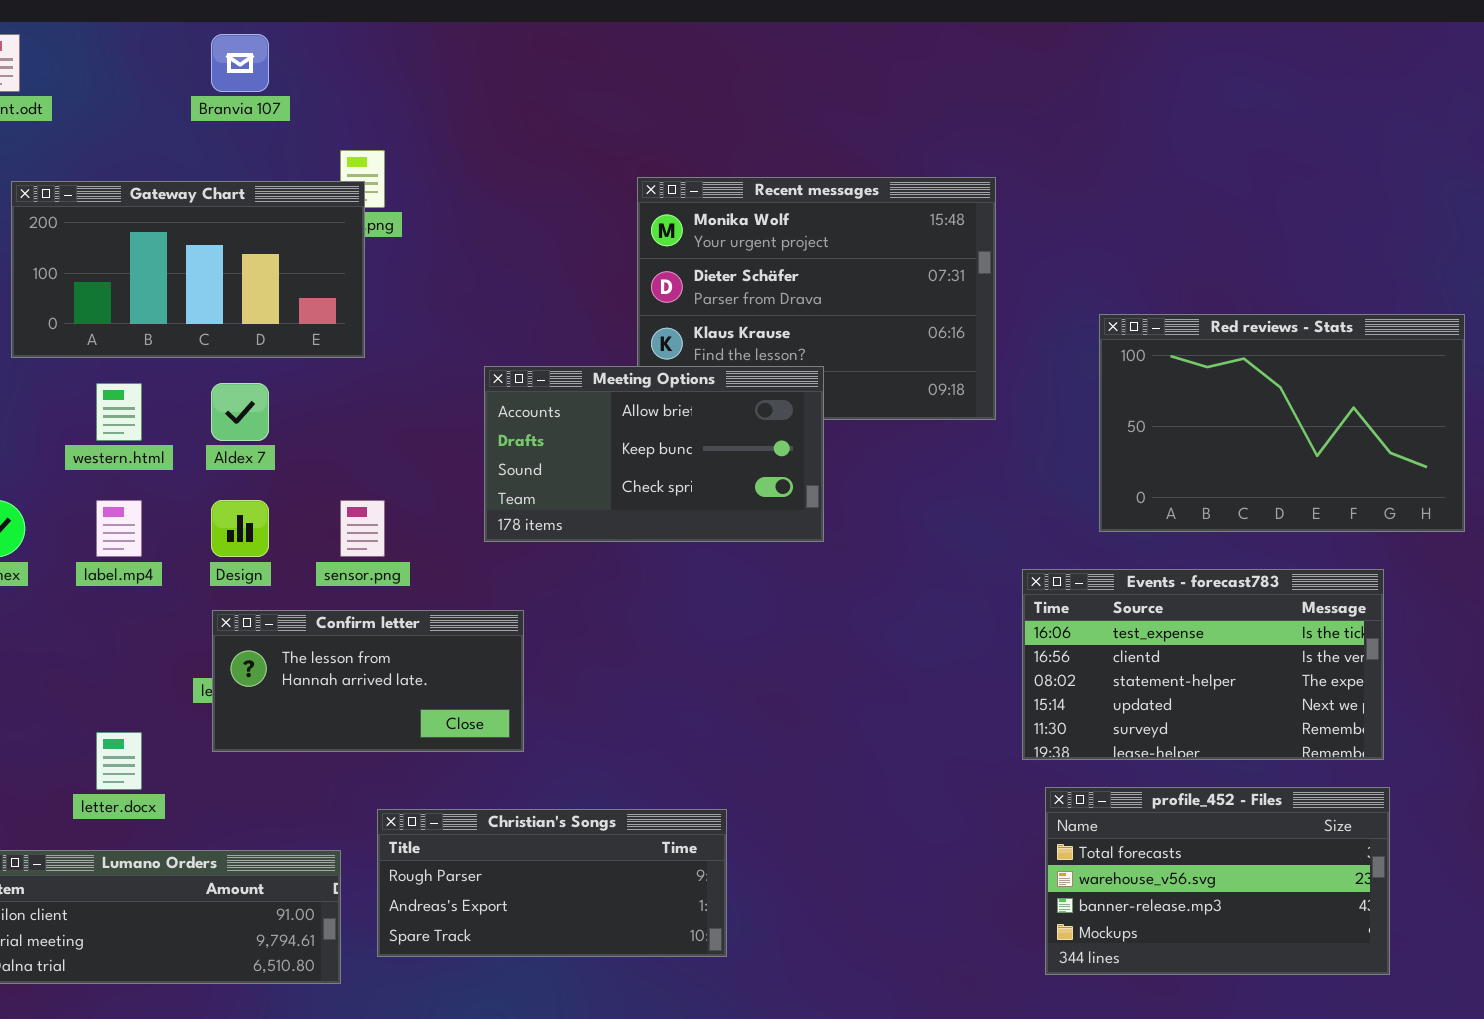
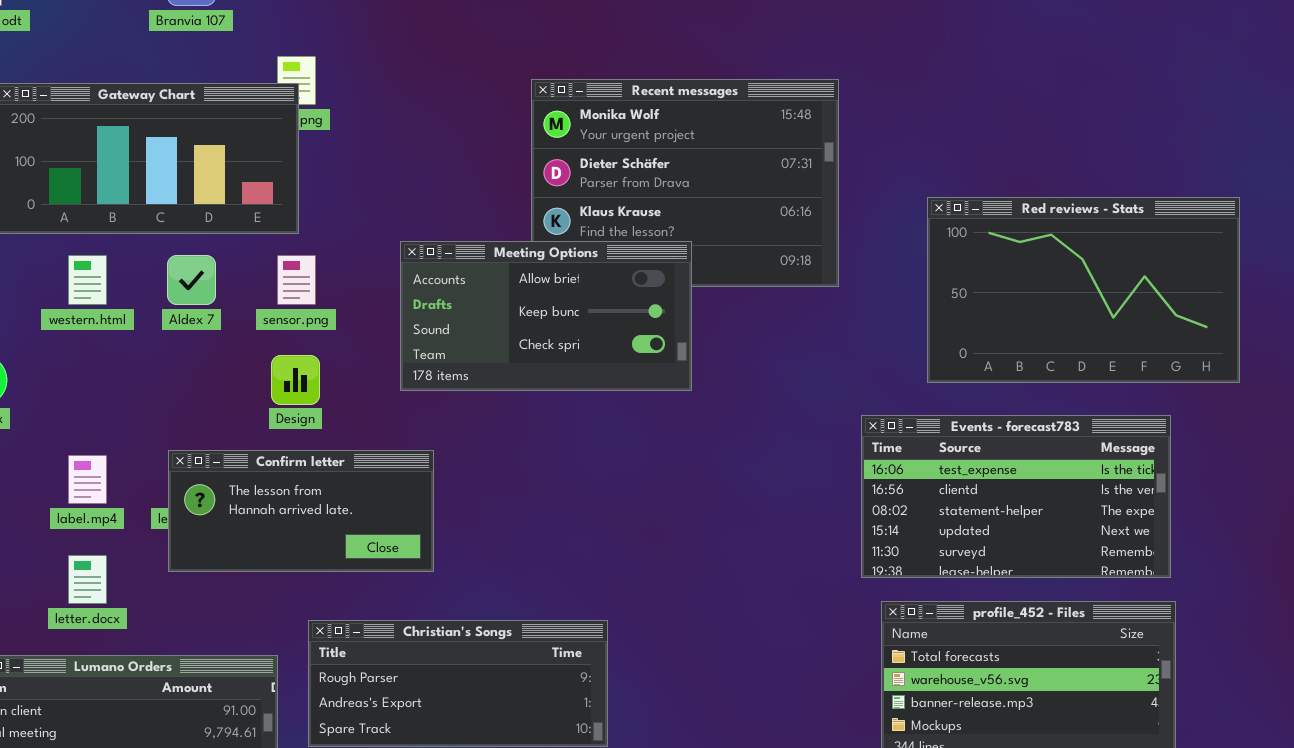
label.mp4: [96,500,142,557] -> [68,455,107,504], moved
Design: [211,500,269,557] -> [271,355,320,405], moved
sensor.png: [340,500,385,557] -> [277,255,316,305], moved

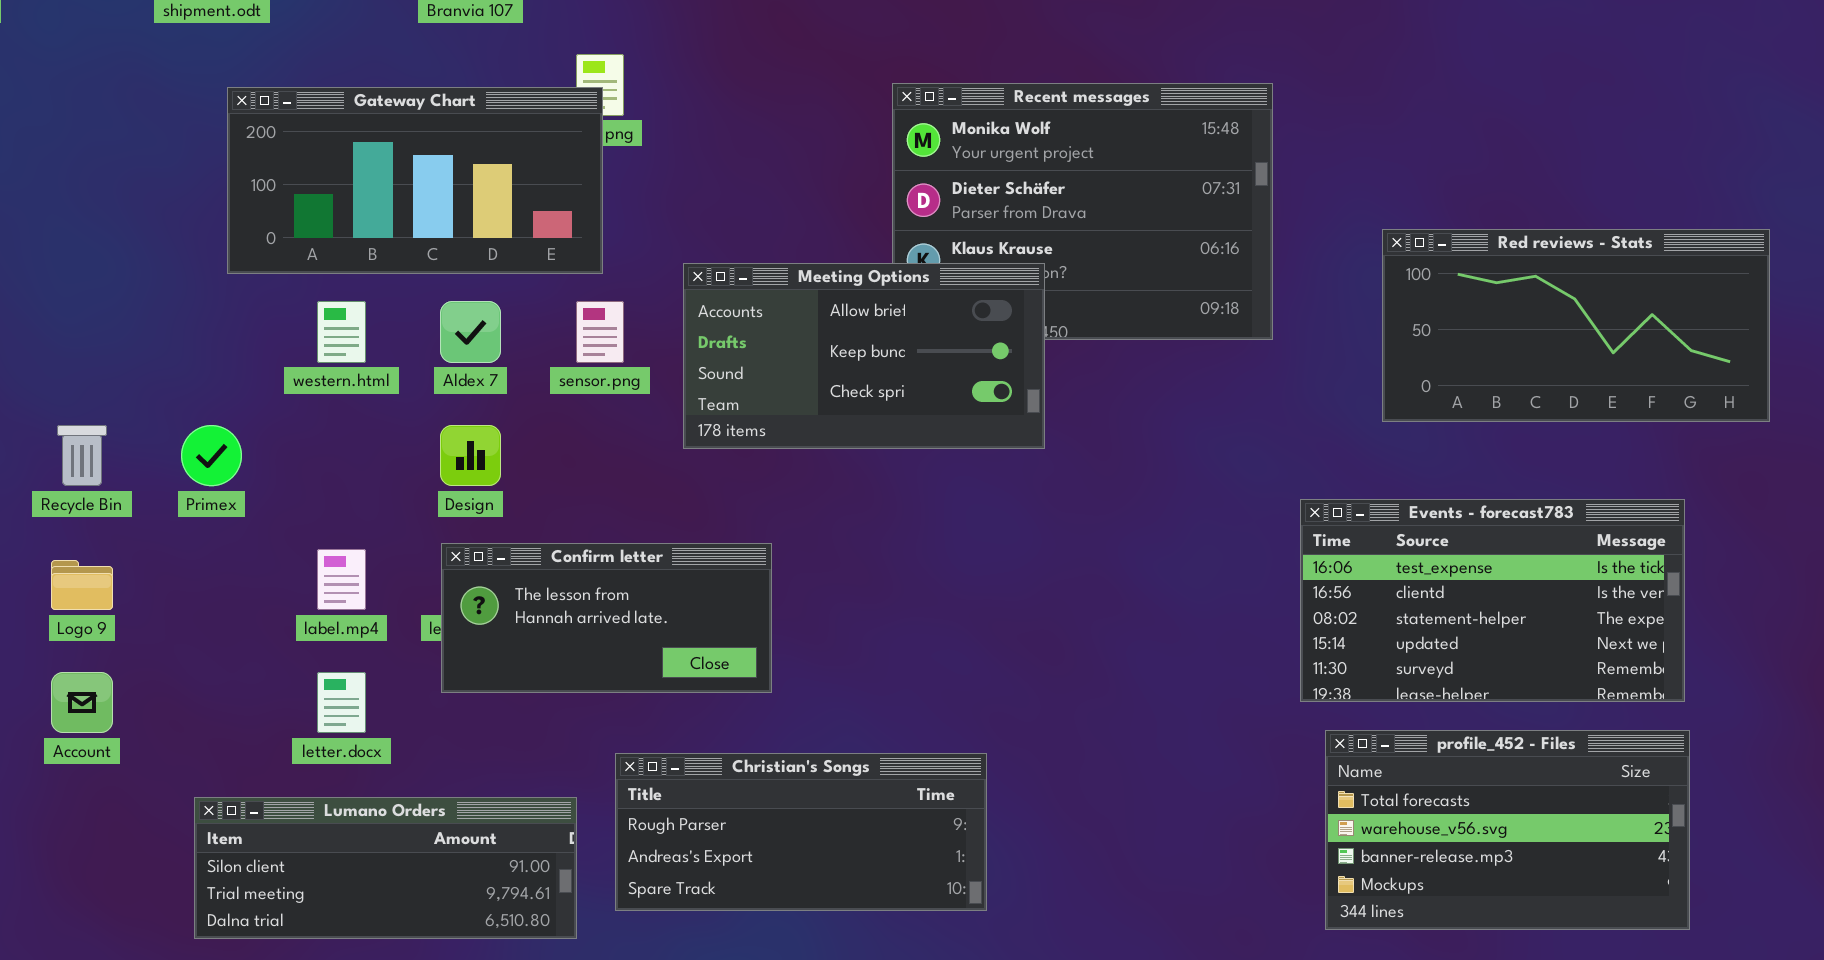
Red reviews - Stats: [927,197,1240,383] -> [1382,229,1770,422], resized
Meeting Options: [400,241,692,391] -> [683,263,1045,449], moved
Design: [271,355,320,405] -> [440,425,501,486], moved

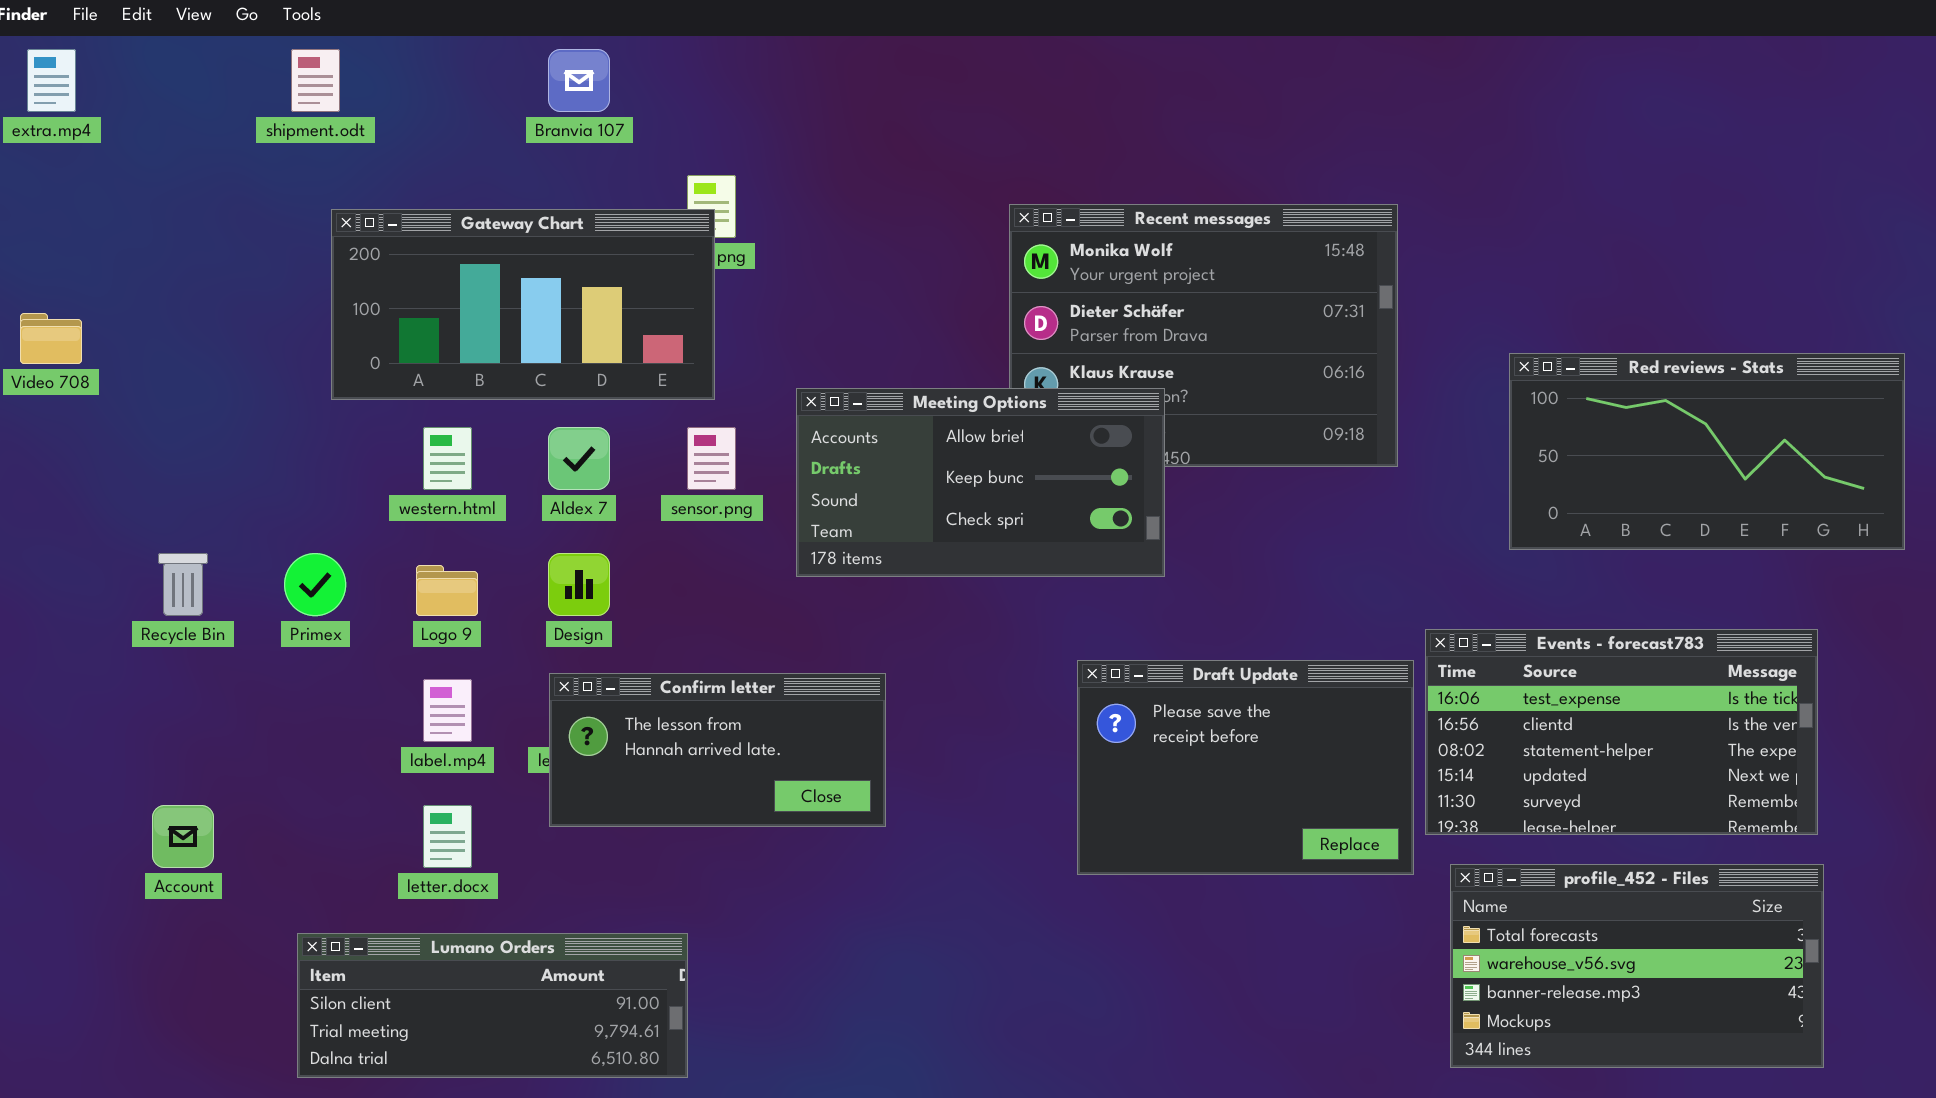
Draft Update: none -> [1077,660,1414,875], opened
Logo 9: [51,560,113,610] -> [416,565,478,616], moved
Christian's Songs: [615,753,987,911] -> none, closed

